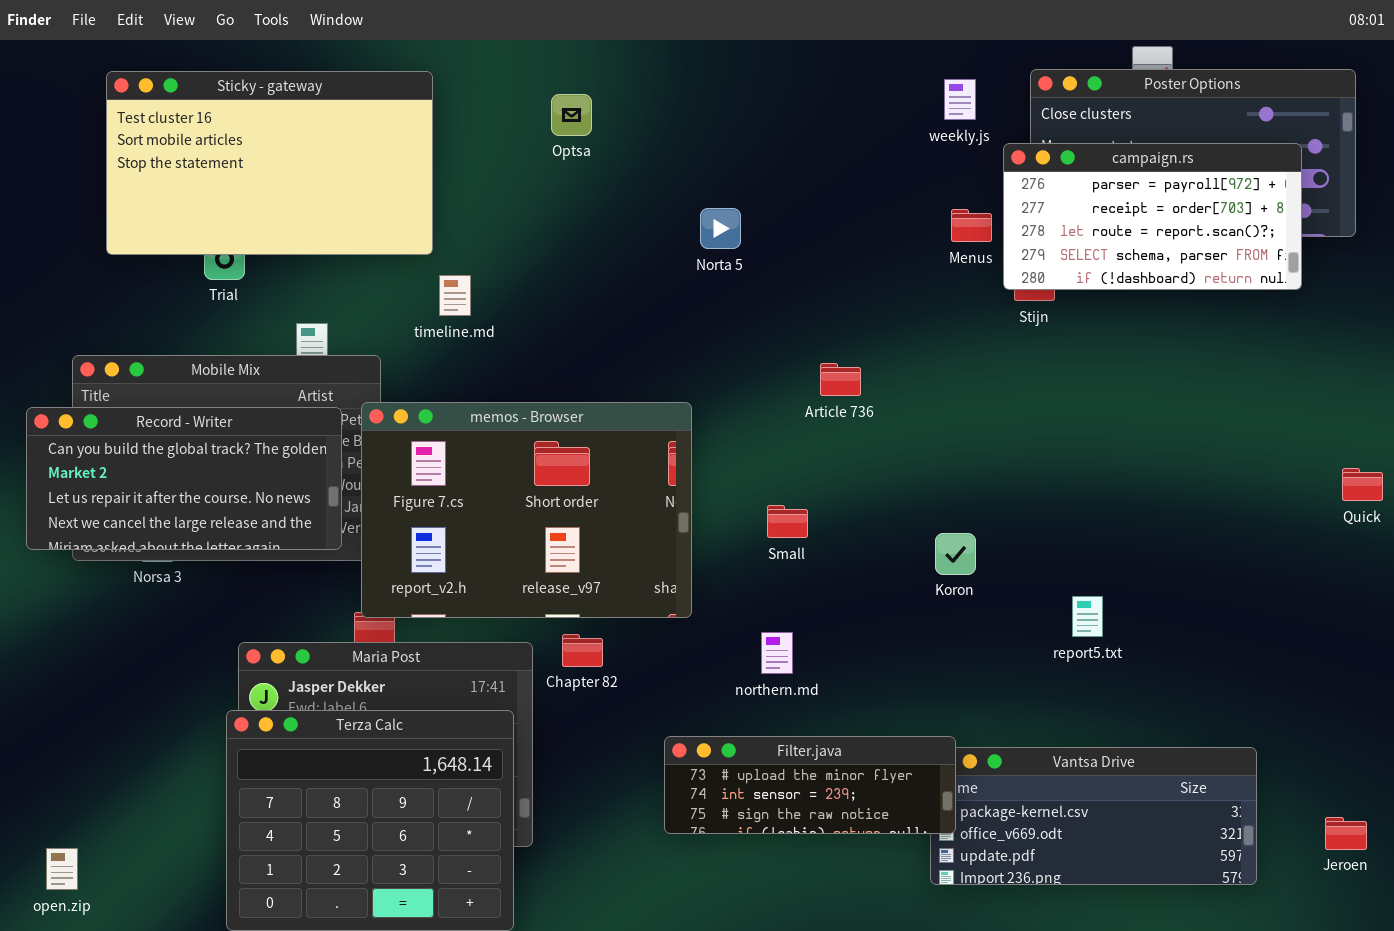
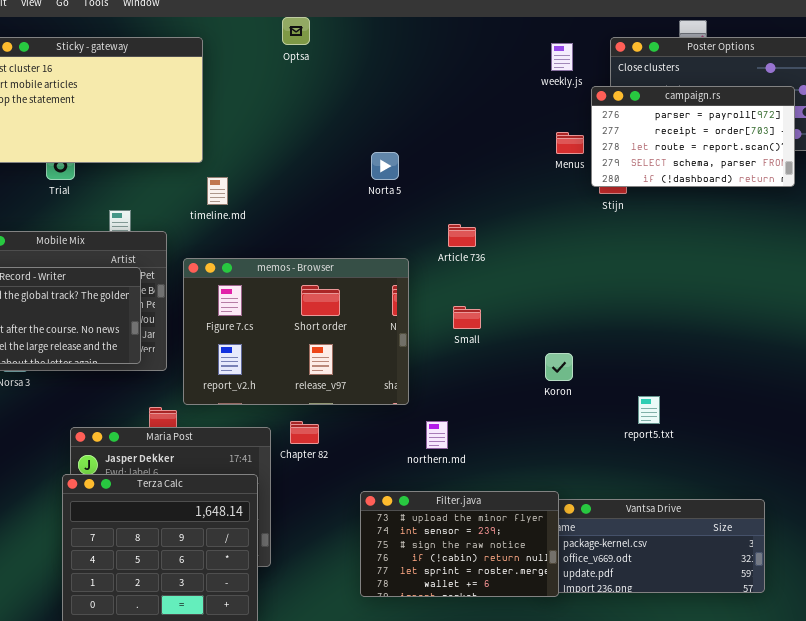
Optsa: [551,94,592,136] -> [282,17,310,45], moved
Norta 5: [700,208,741,249] -> [371,152,399,180], moved
Article 736: [820,363,861,396] -> [448,224,476,247], moved
memos - Browser: [361,402,692,618] -> [183,258,409,405], moved
Small: [767,505,808,538] -> [453,306,481,329], moved
Filter.java: [664,736,956,834] -> [360,491,559,597], resized

